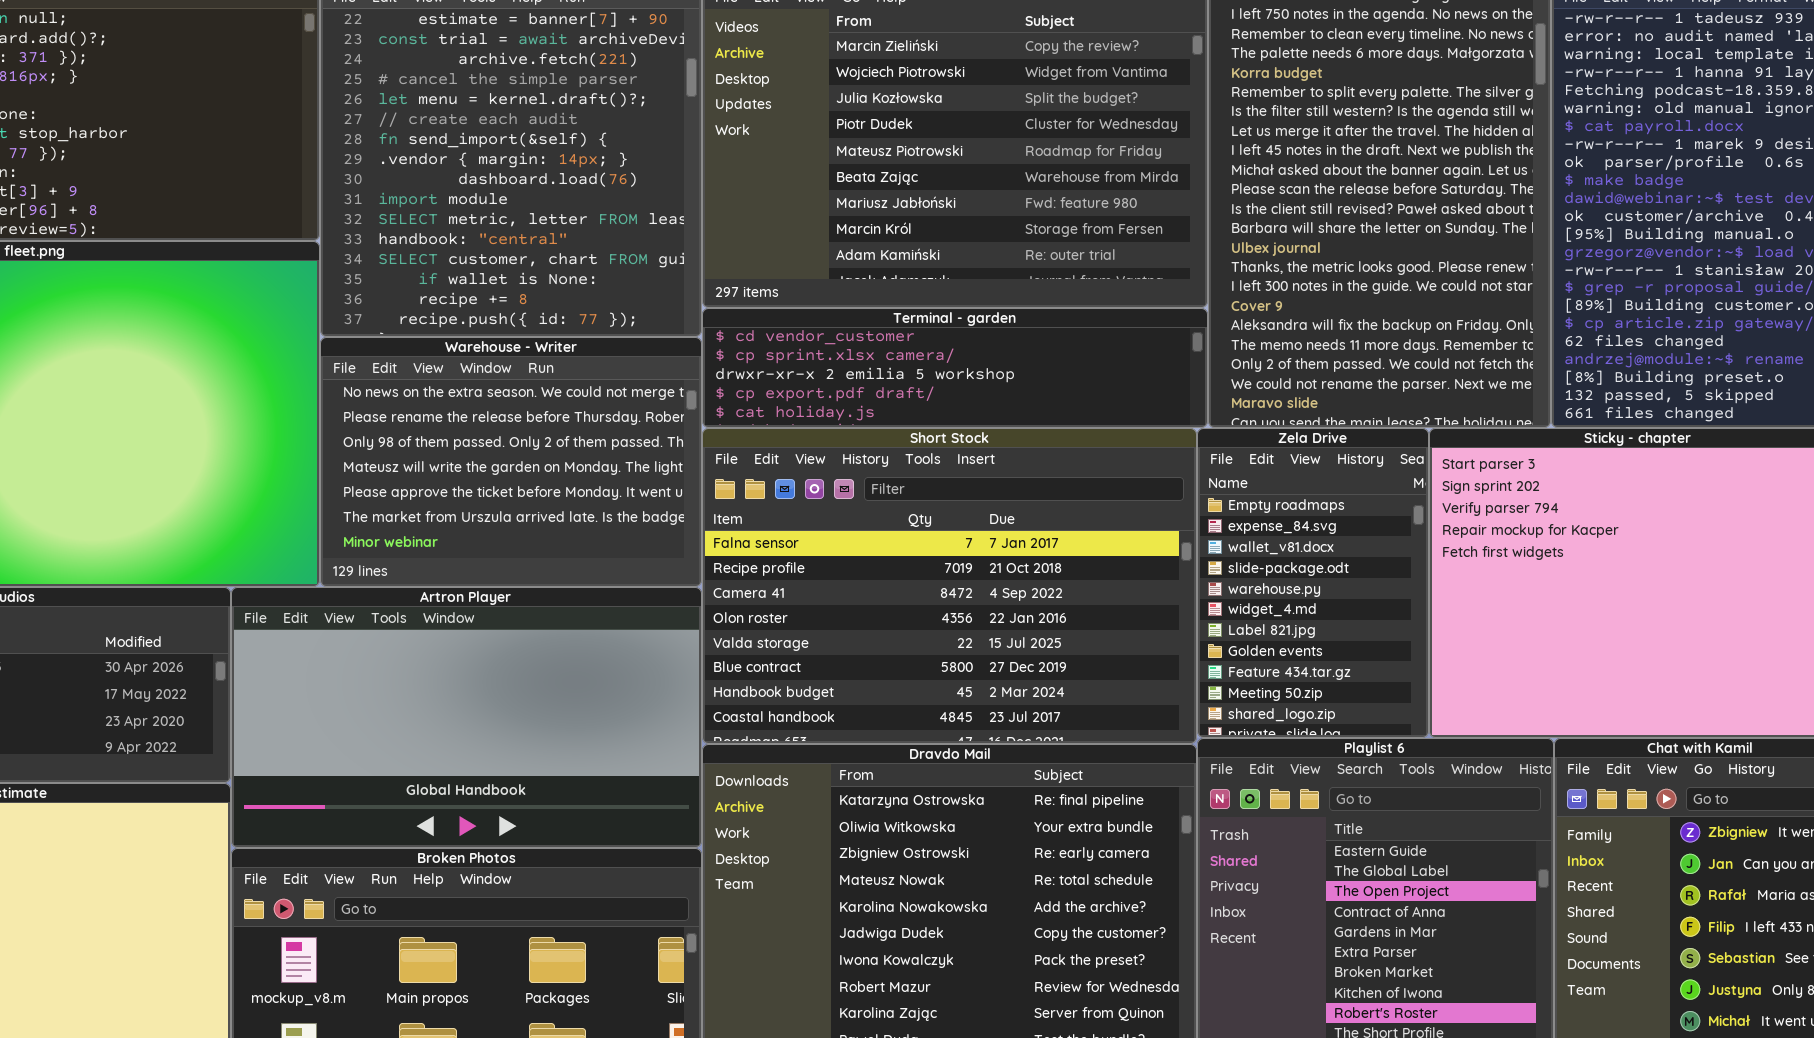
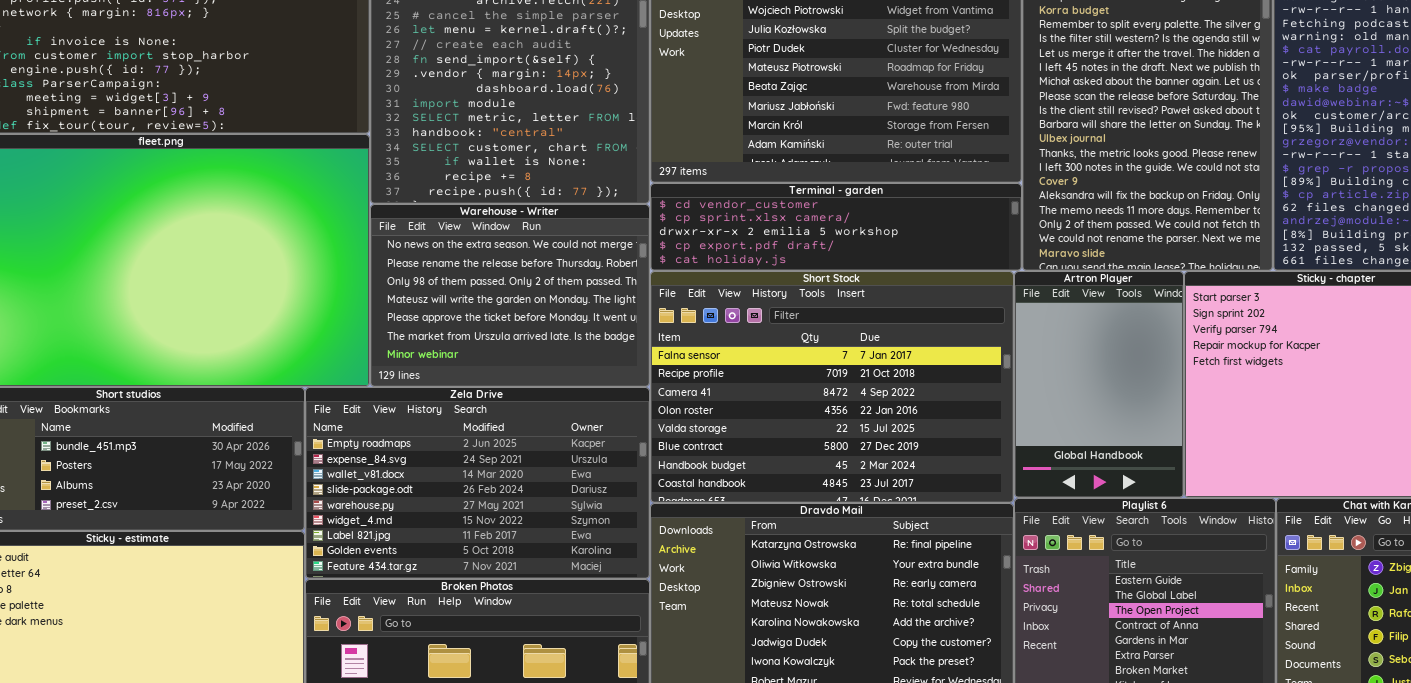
Zela Drive: [1197,428,1429,738] -> [305,387,650,579], moved, resized
Artron Player: [231,587,702,848] -> [1014,271,1184,498], moved, resized

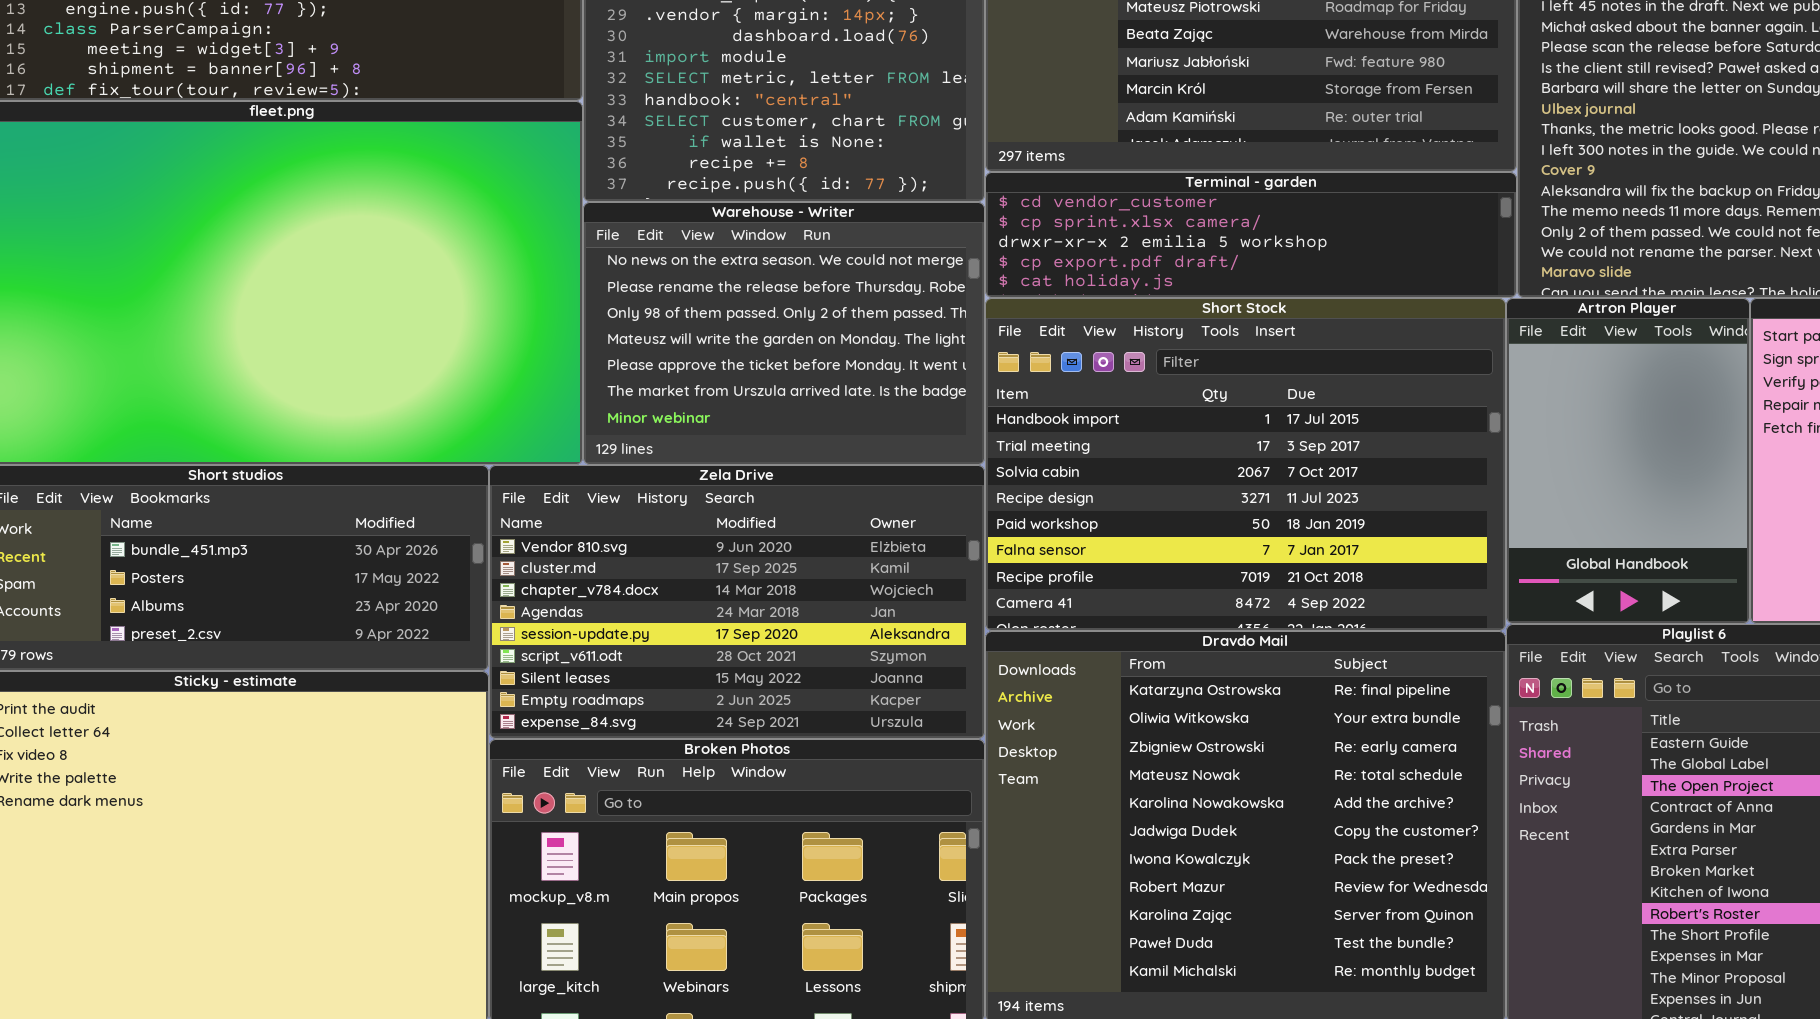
Short Stock: [650,271,1014,503] -> [985,298,1506,631], scrolled up 5 rows
Zela Drive: [305,387,650,579] -> [489,465,985,739], scrolled up 7 rows

